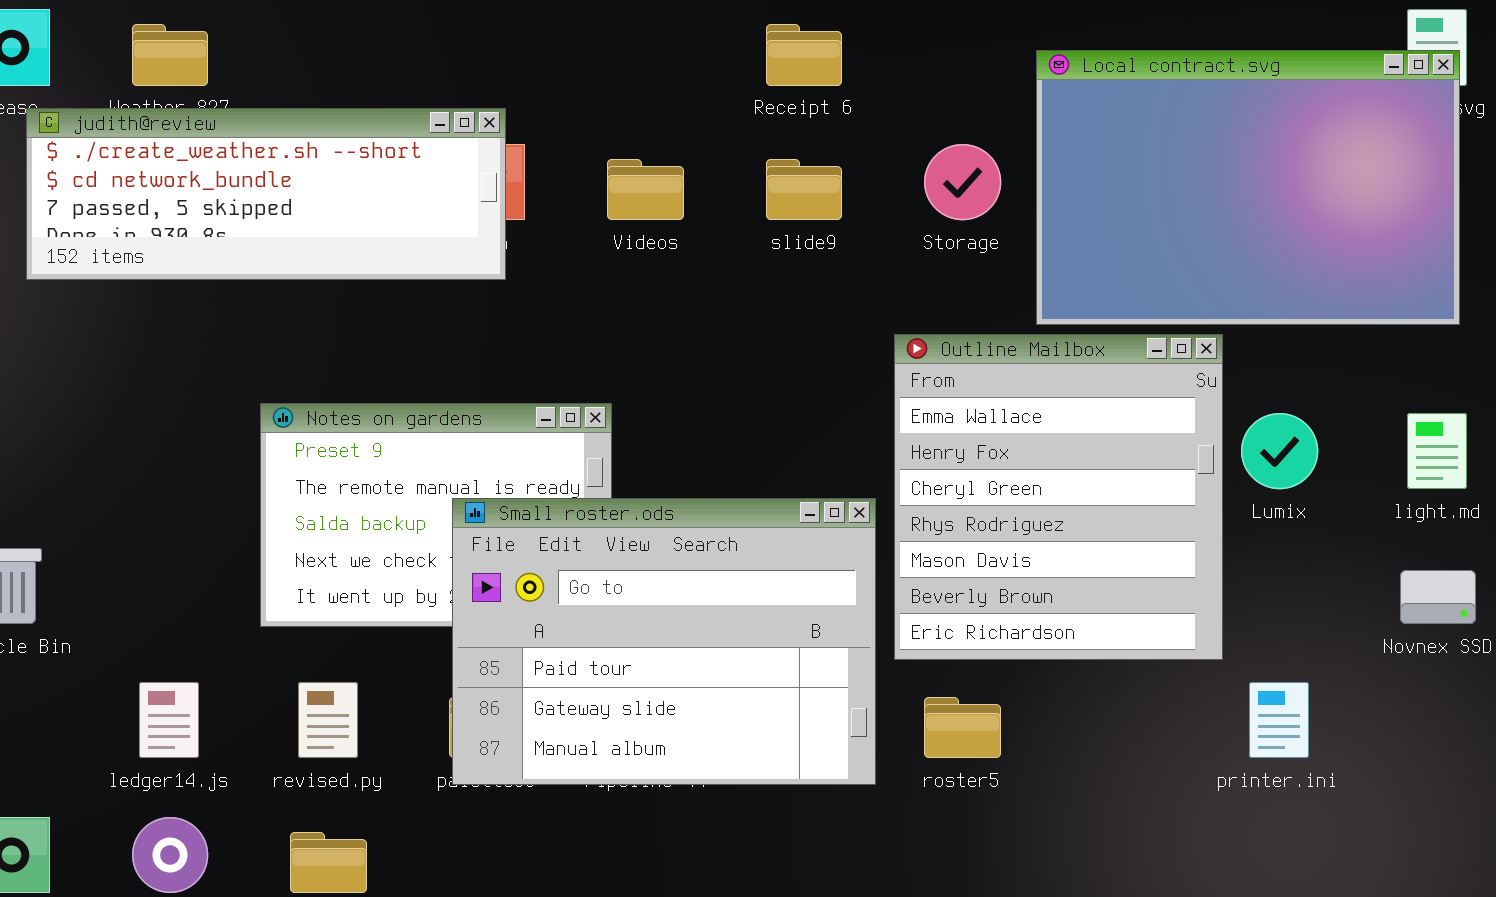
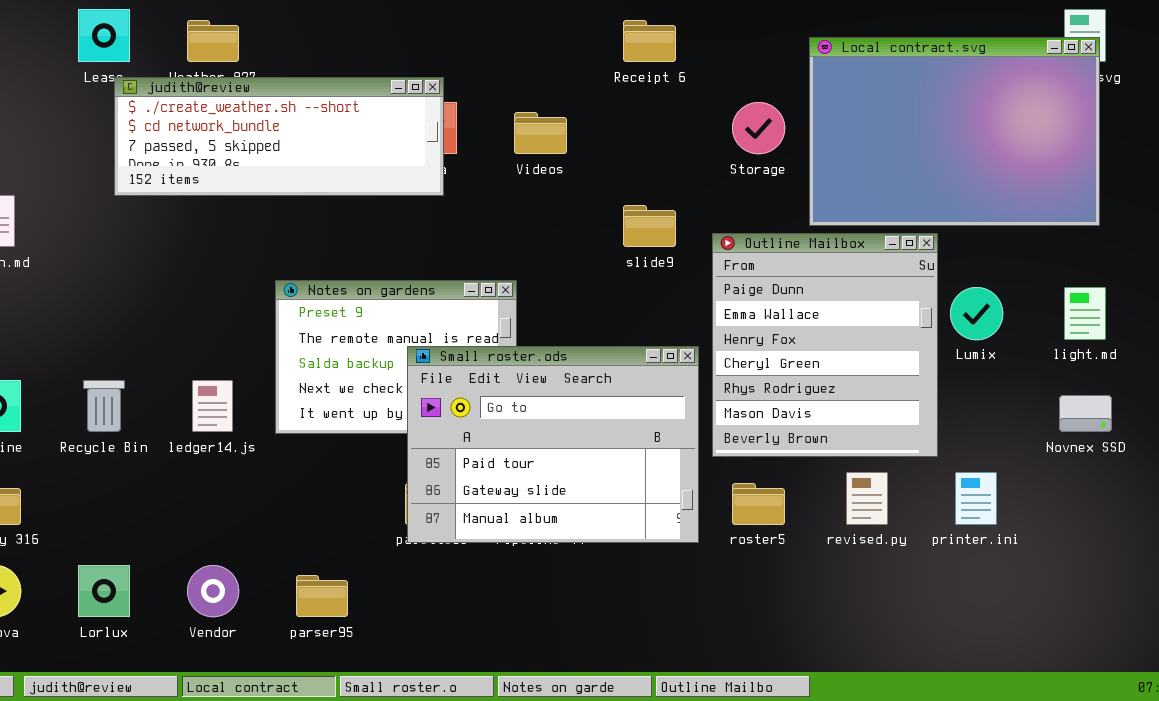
slide9: [766,159,842,220] -> [623,205,676,247], moved
Outline Mailbox: [894,334,1223,660] -> [712,233,938,457], scrolled up 1 row
ledger14.js: [139,682,199,758] -> [192,380,233,432], moved
revised.py: [298,682,358,758] -> [846,472,888,525], moved

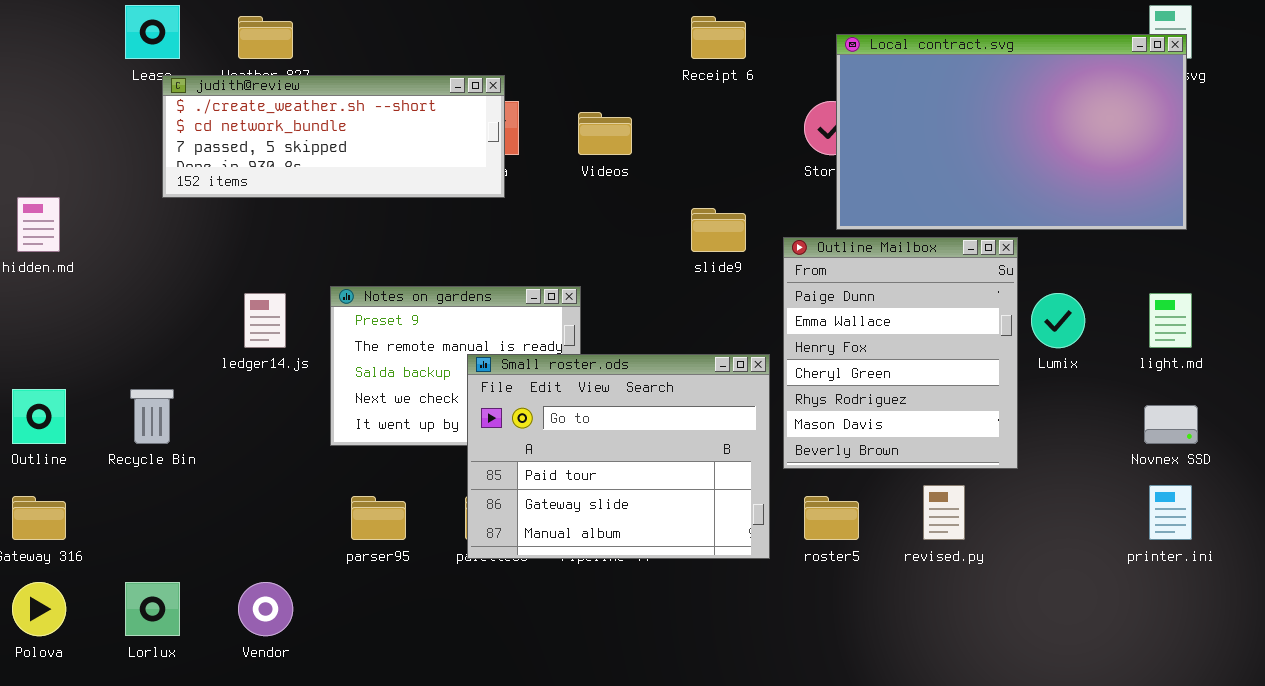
Local contract.svg: [809,37,1100,226] -> [836,34,1187,230], resized
ledger14.js: [192,380,233,432] -> [244,293,286,348], moved
printer.ini: [955,472,997,525] -> [1149,485,1192,540], moved
parser95: [296,575,348,617] -> [351,496,406,540], moved

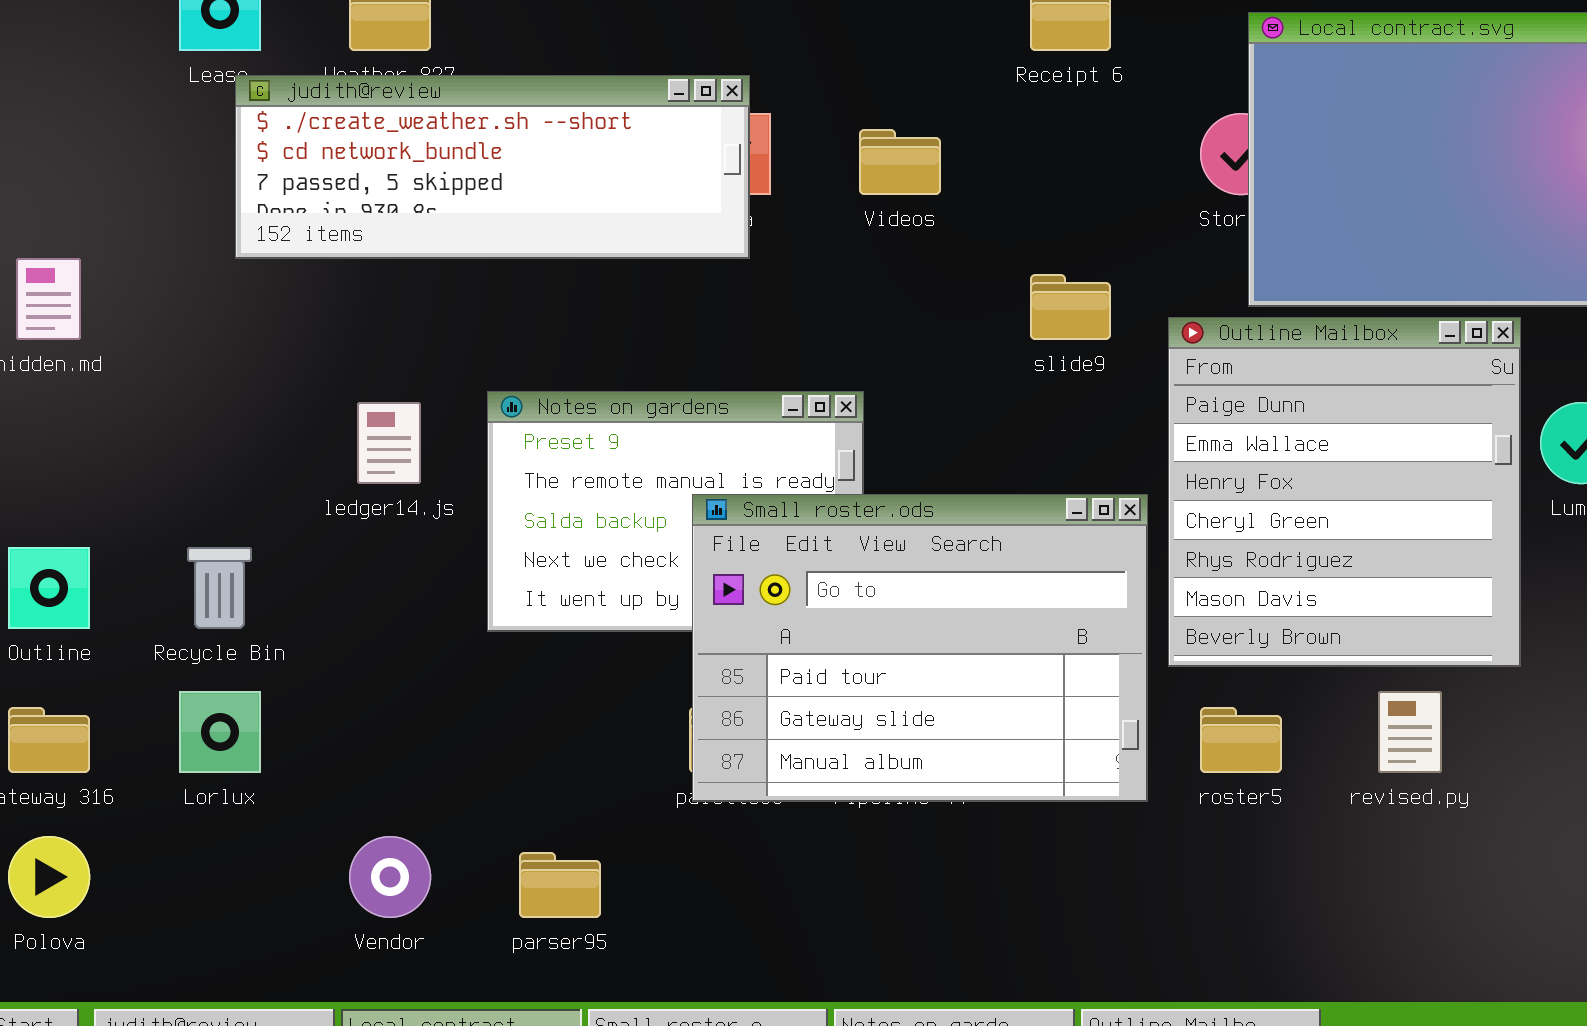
parser95: [351,496,406,540] -> [519,852,601,918], moved
Lorlux: [125,582,180,636] -> [179,691,261,773], moved

